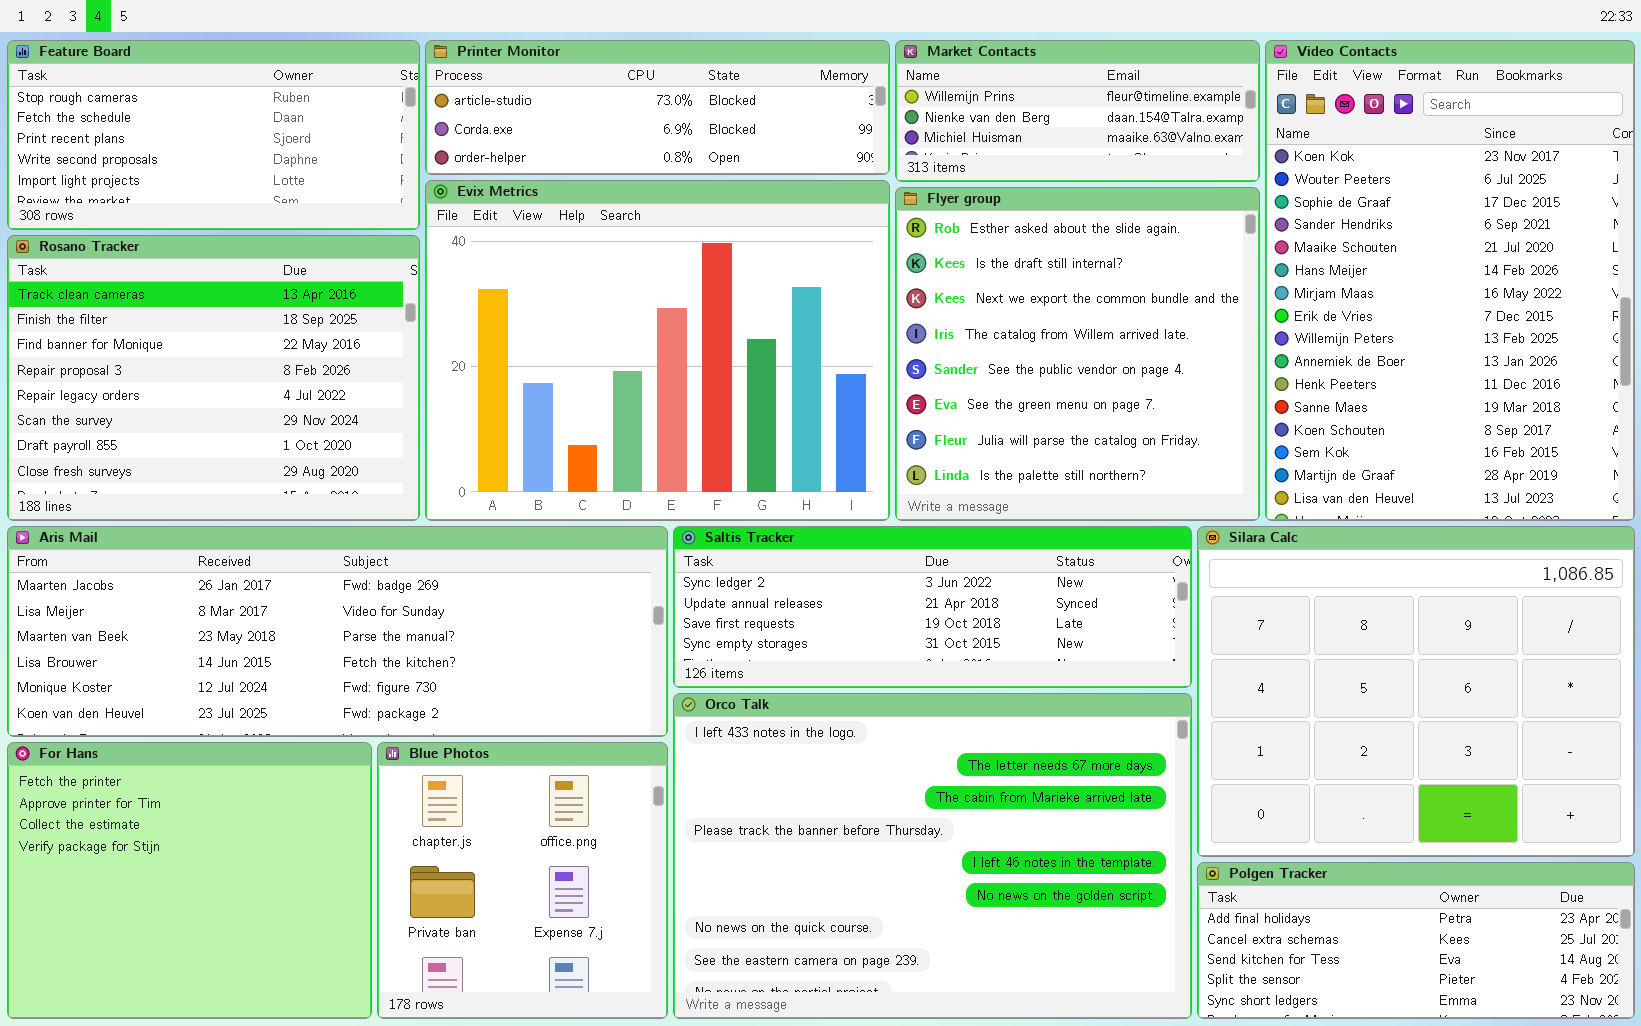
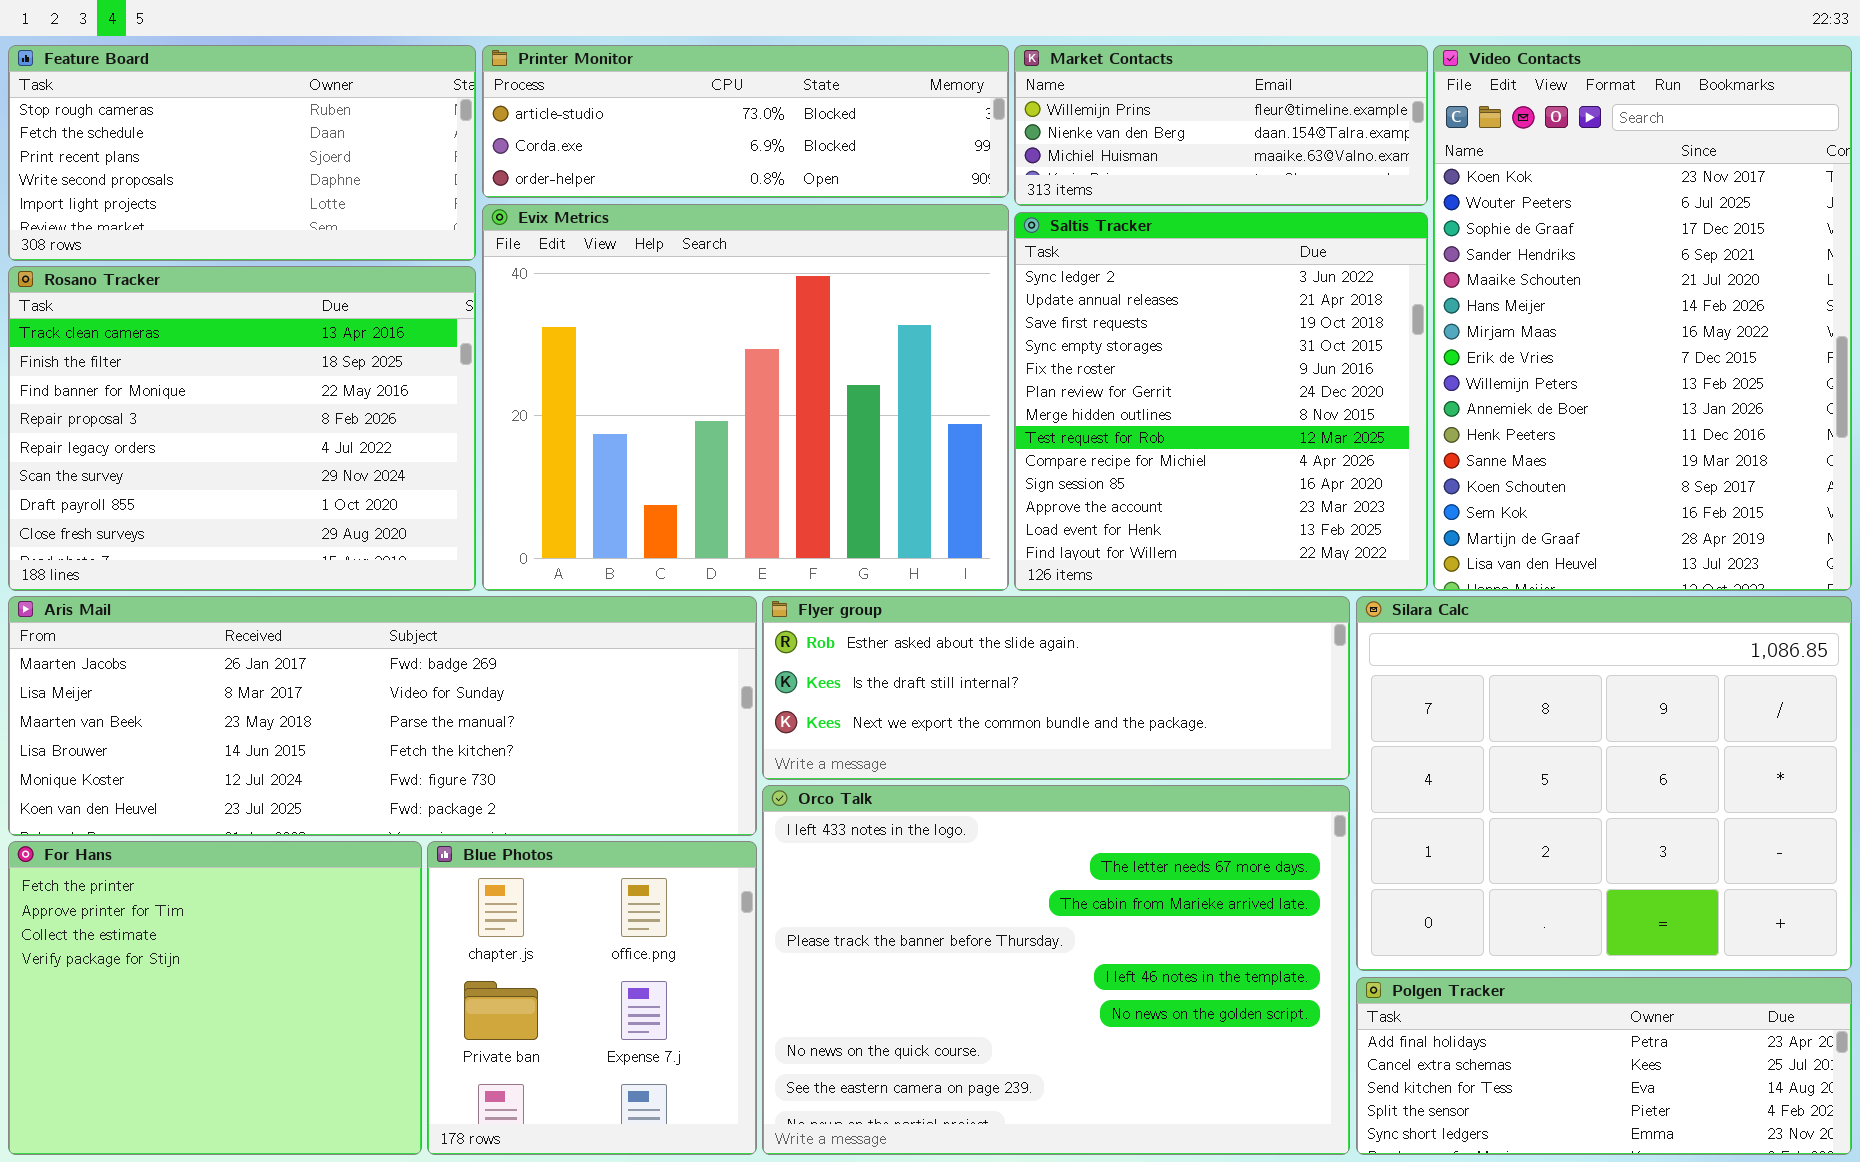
Flyer group: [895,187,1260,521] -> [762,596,1350,780], moved, resized
Saltis Tracker: [673,526,1192,688] -> [1014,212,1428,591], moved, resized

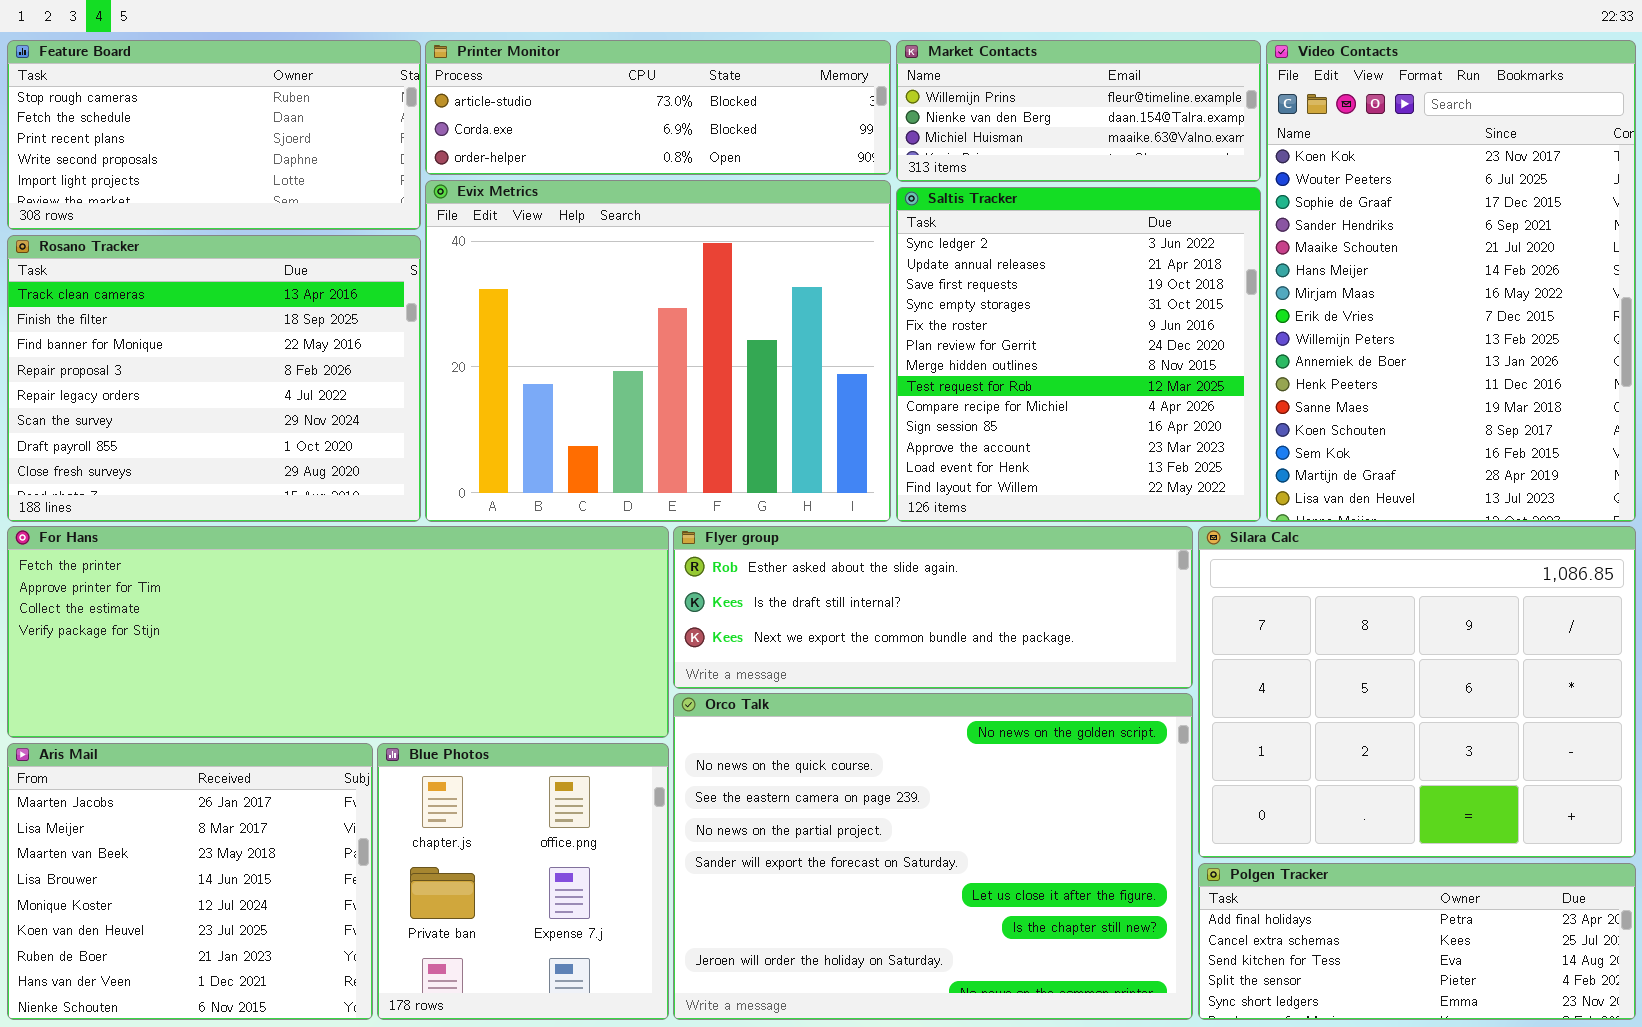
Aris Mail: [8,596,757,836] -> [7,743,373,1020], moved, resized
Orco Talk: [762,785,1350,1155] -> [673,693,1193,1020], scrolled down 5 rows
For Hans: [8,841,422,1155] -> [7,526,669,738], moved, resized

